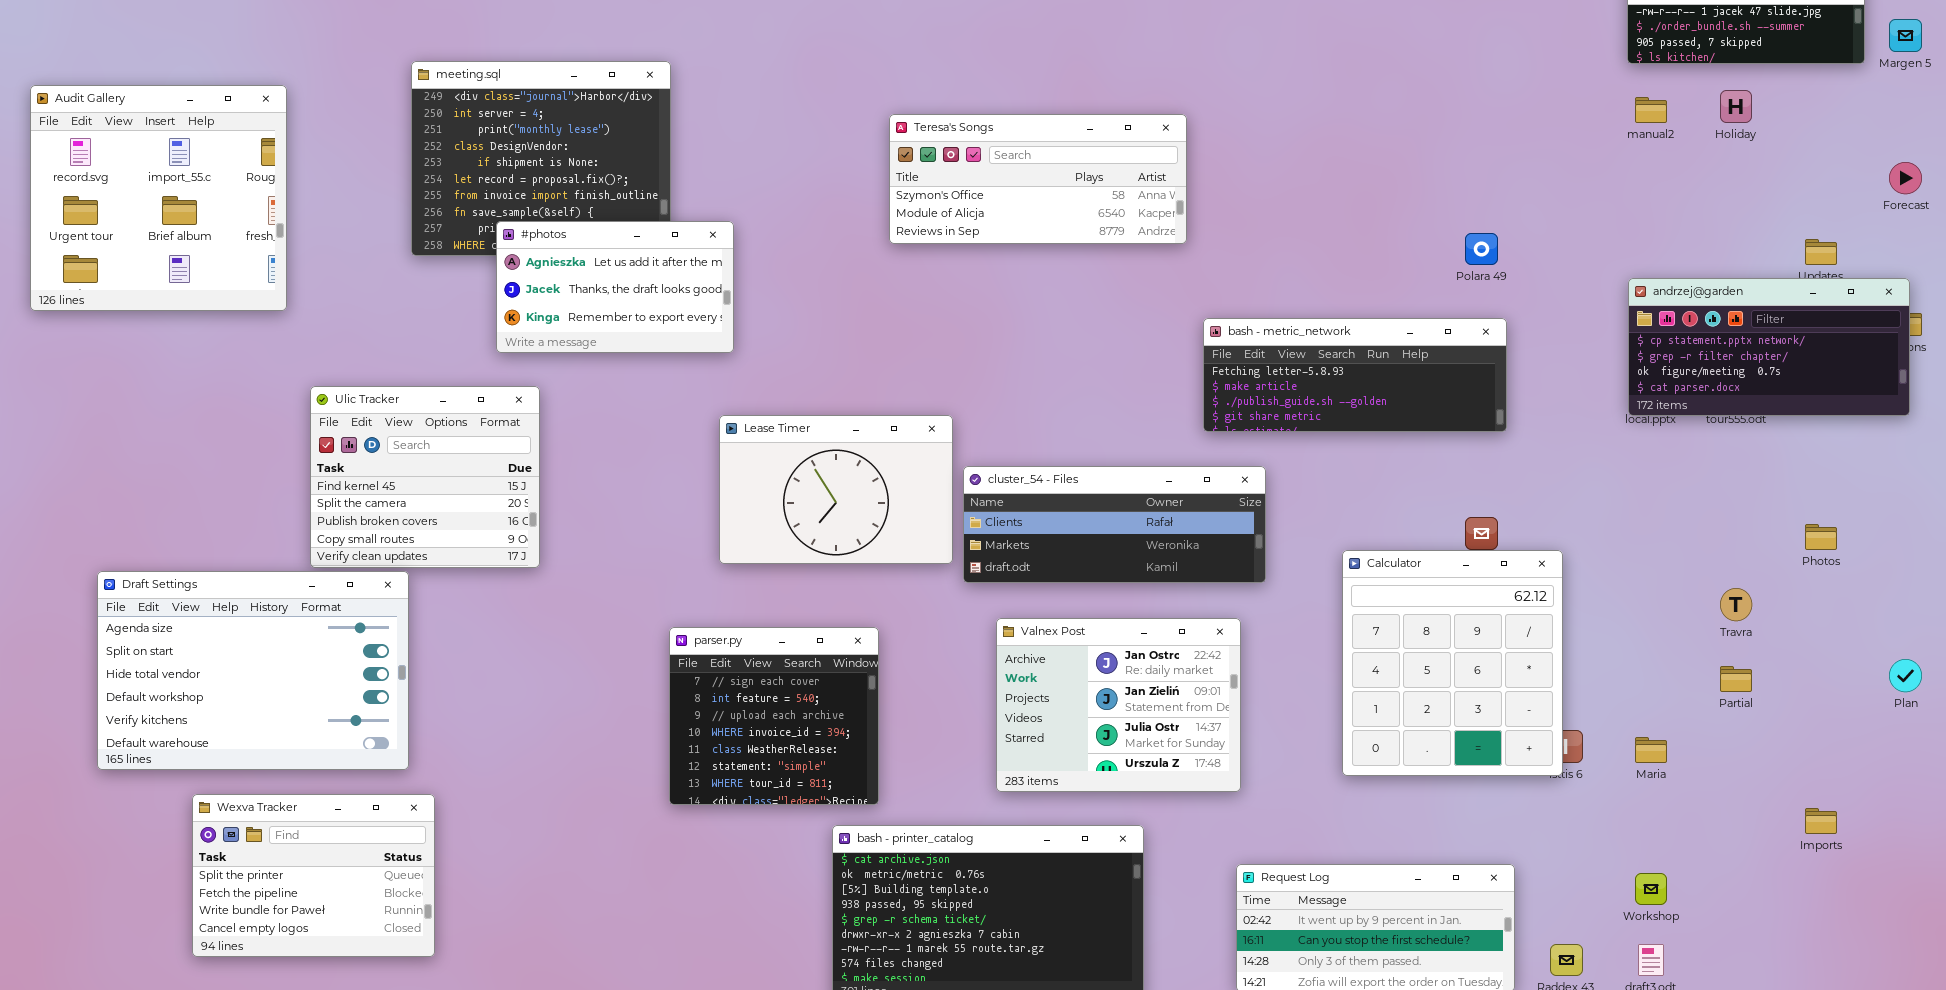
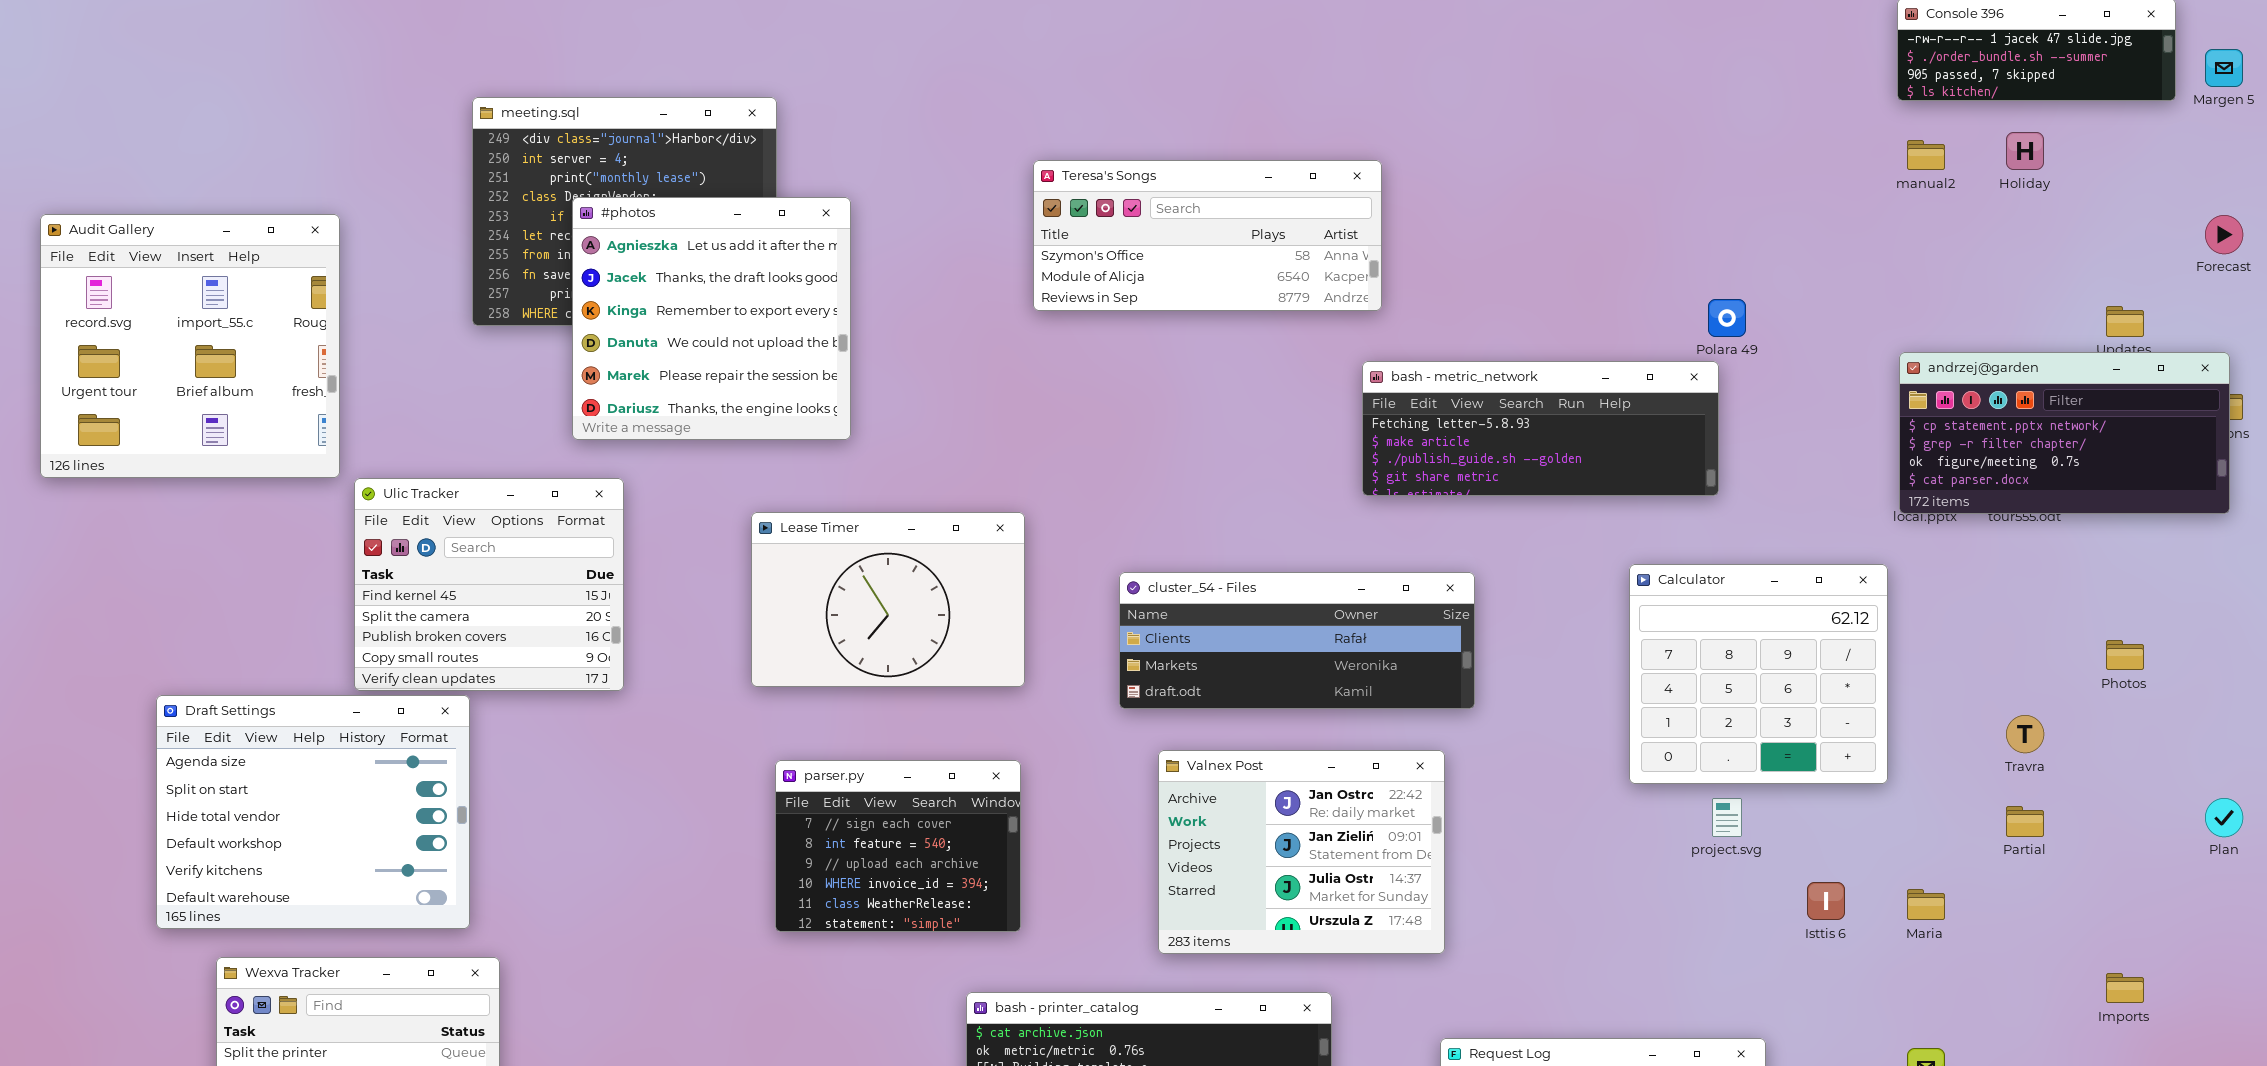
Audit Gallery: [30,85,287,311] -> [40,214,340,478], moved
#photos: [496,221,734,353] -> [572,197,851,440], resized
bash - metric_network: [1203,318,1507,432] -> [1362,361,1719,496], moved
Lease Timer: [719,415,953,564] -> [751,512,1025,687], moved
Calculator: [1342,550,1563,776] -> [1629,564,1888,784], moved, resized
Draft Settings: [97,571,409,770] -> [156,695,470,929], resized
parser.py: [669,627,879,805] -> [775,760,1021,932], resized

